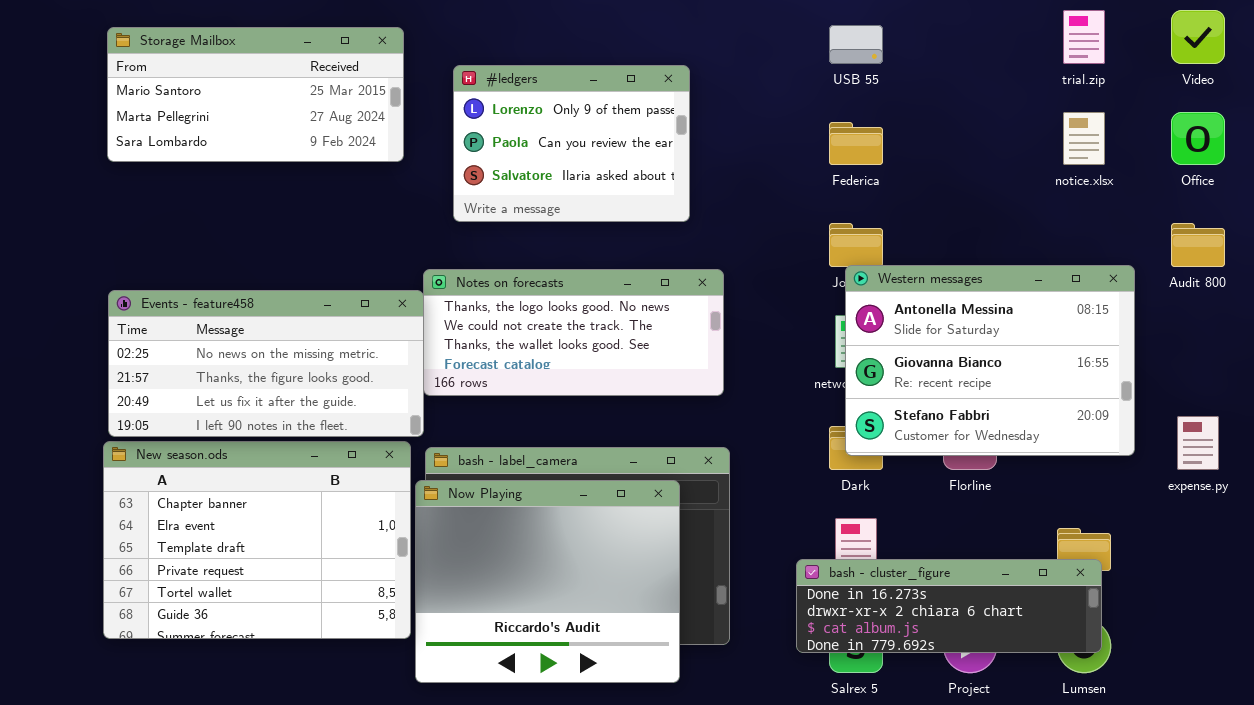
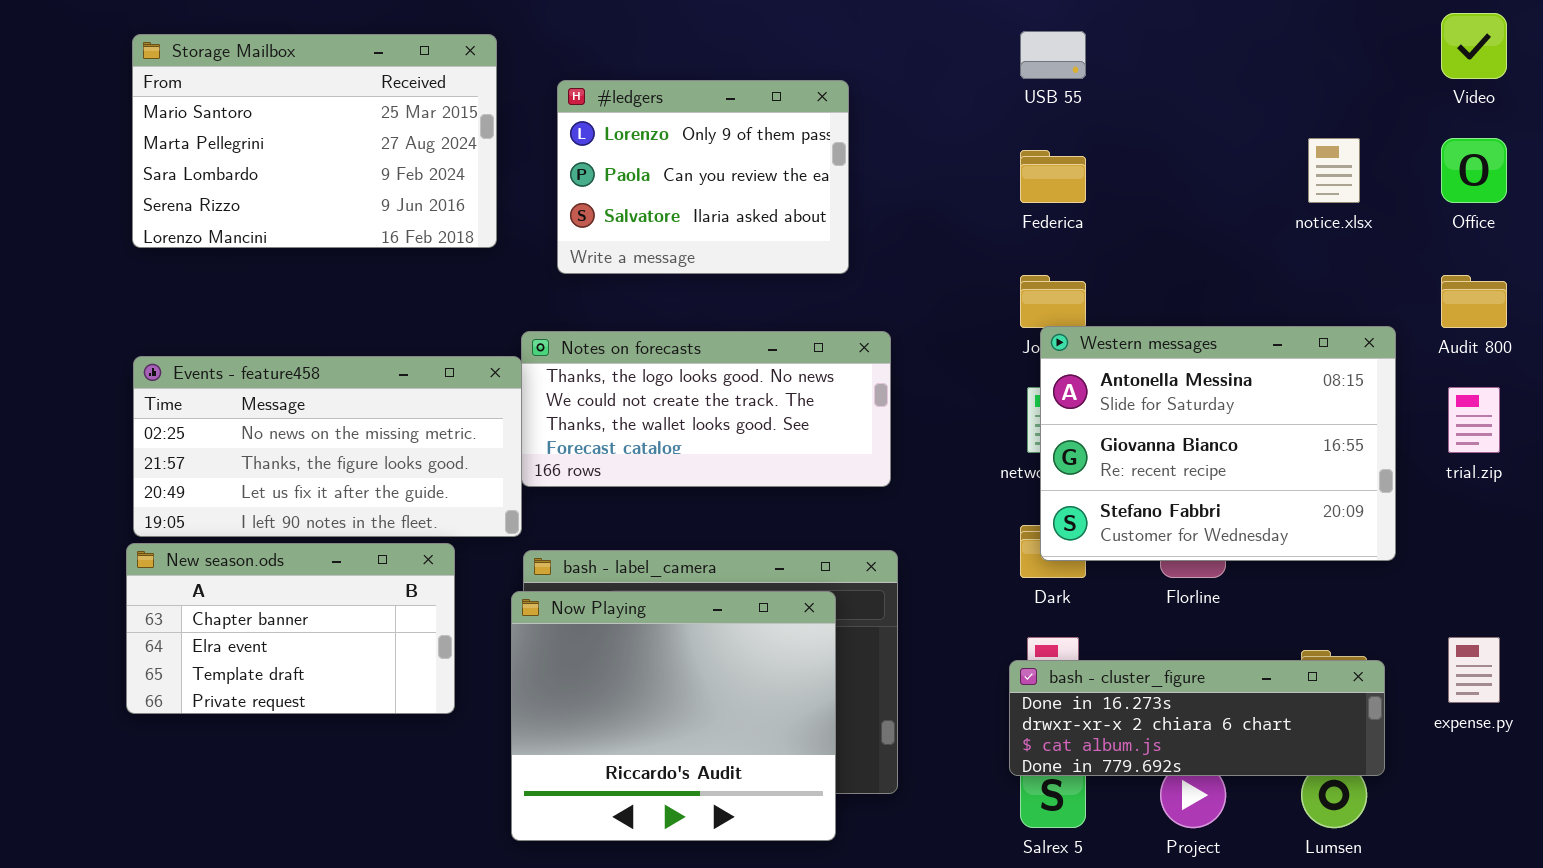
trial.zip: [1063,10,1105,64] -> [1448,387,1500,453], moved
Storage Mailbox: [107,27,404,162] -> [132,34,497,248], resized
expense.py: [1177,416,1219,470] -> [1448,637,1500,703], moved
New season.ods: [103,441,411,639] -> [126,543,455,714], resized
bash - cluster_figure: [796,559,1102,653] -> [1009,660,1385,776], moved

